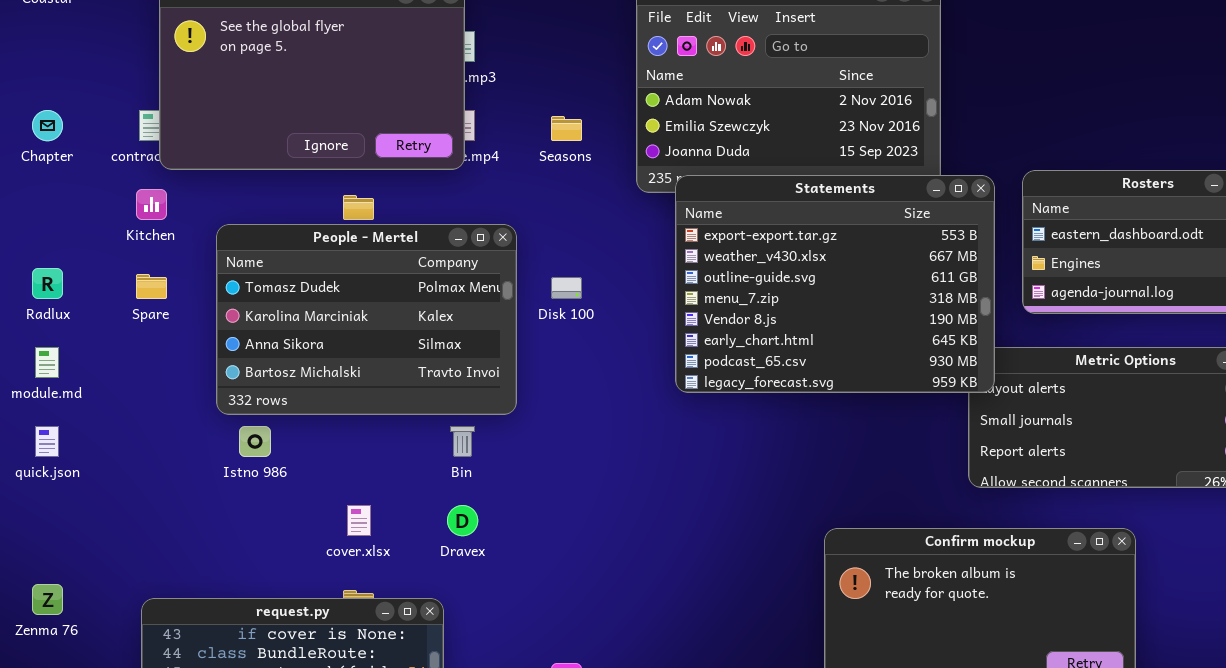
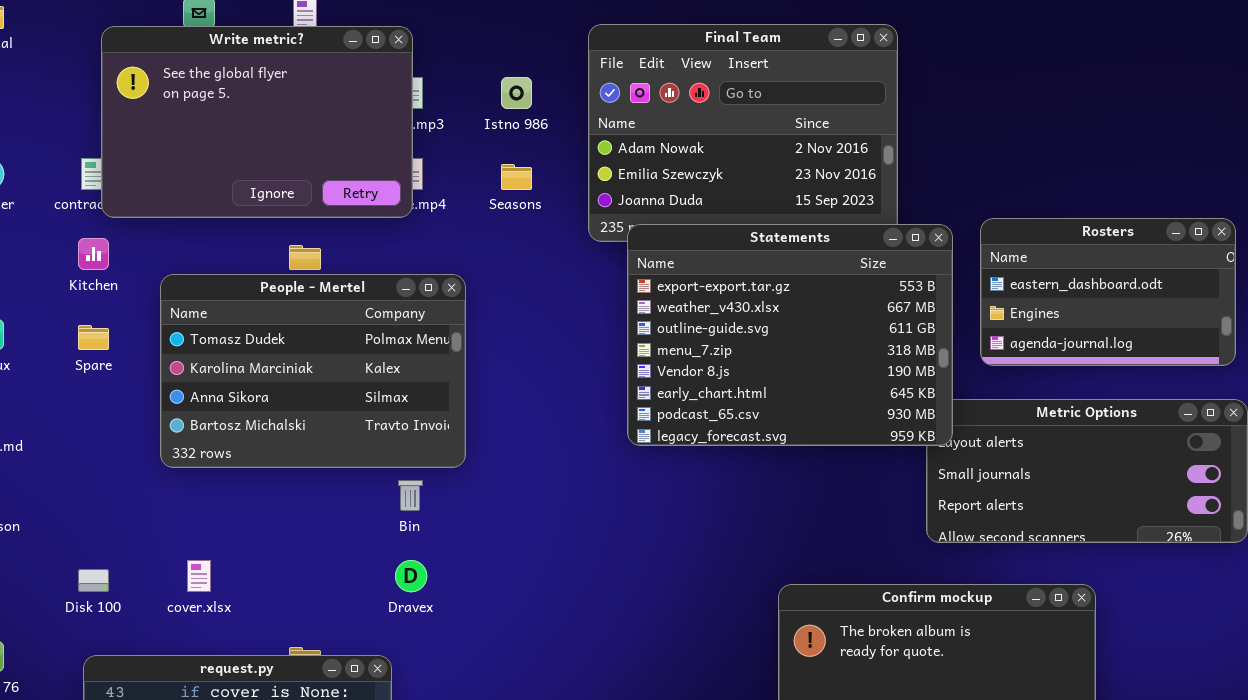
Disk 100: [551,277,582,299] -> [78,569,109,592], moved
Istno 986: [239,426,271,457] -> [501,77,532,109], moved
cover.xlsx: [347,505,371,536] -> [187,560,211,592], moved

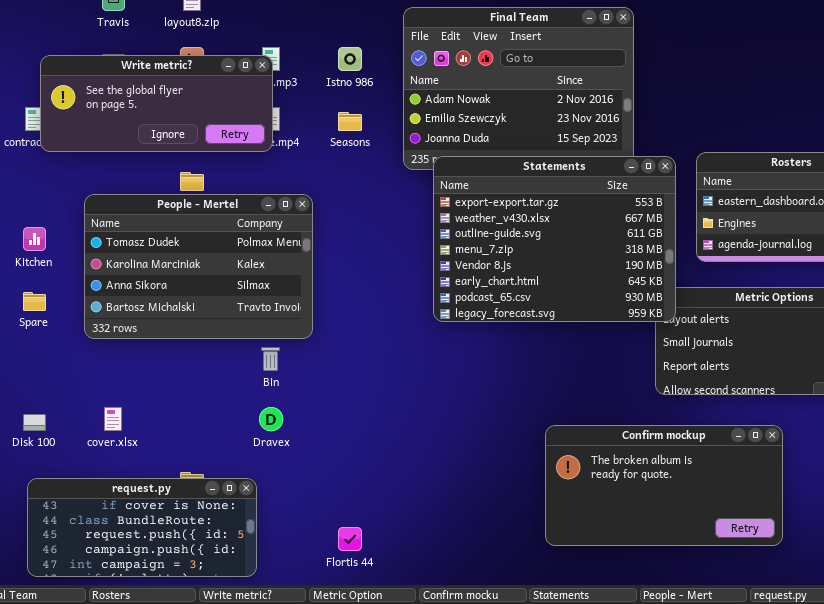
Write metric?: [101,26,413,218] -> [40,55,273,152], resized
Kitchen: [78,238,109,270] -> [23,227,46,251], moved
Spare: [78,325,109,350] -> [23,292,46,311], moved

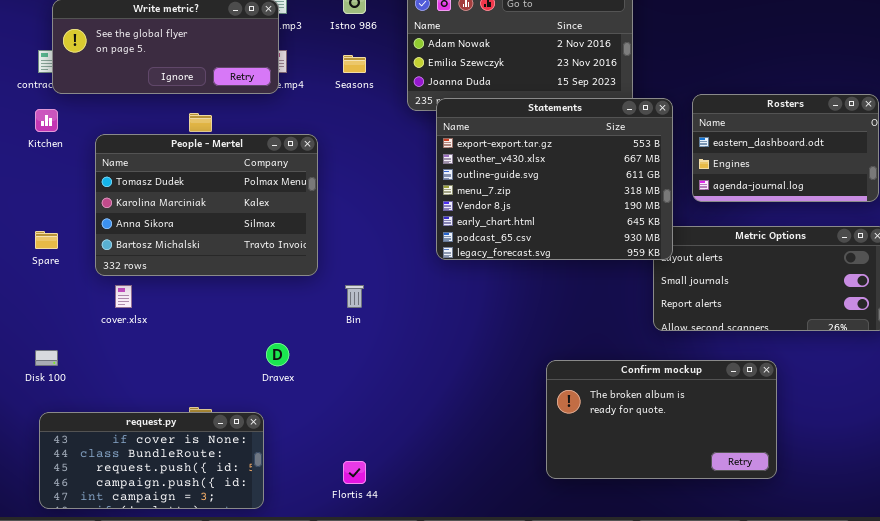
Kitchen: [23,227,46,251] -> [35,109,58,132], moved
Bin: [261,347,280,371] -> [345,285,364,308], moved
cover.xlsx: [104,407,122,431] -> [115,285,132,308], moved

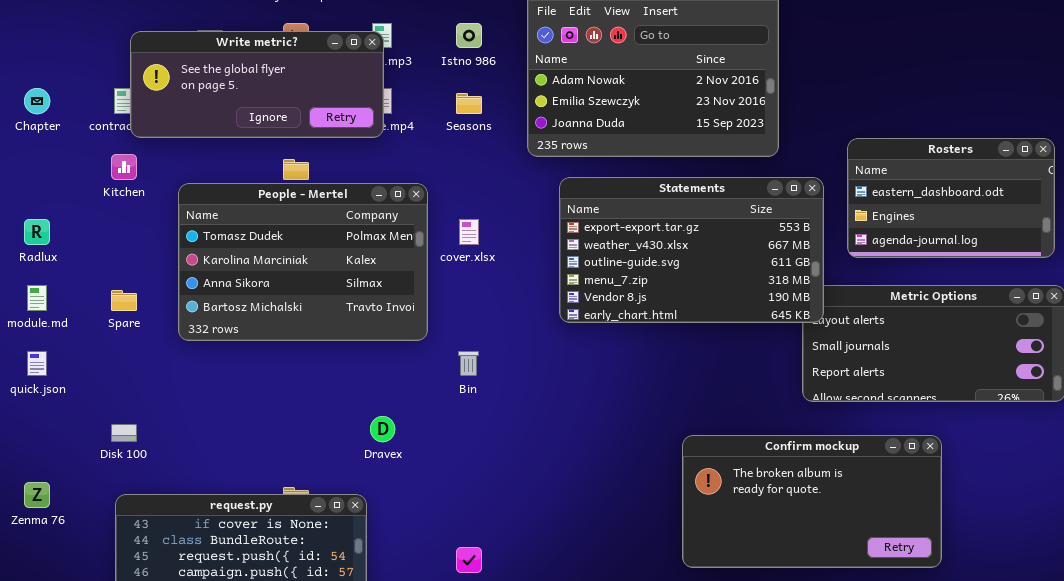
Statements: [436,98,673,260] -> [559,177,824,323], resized
cover.xlsx: [115,285,132,308] -> [459,219,479,245], moved

